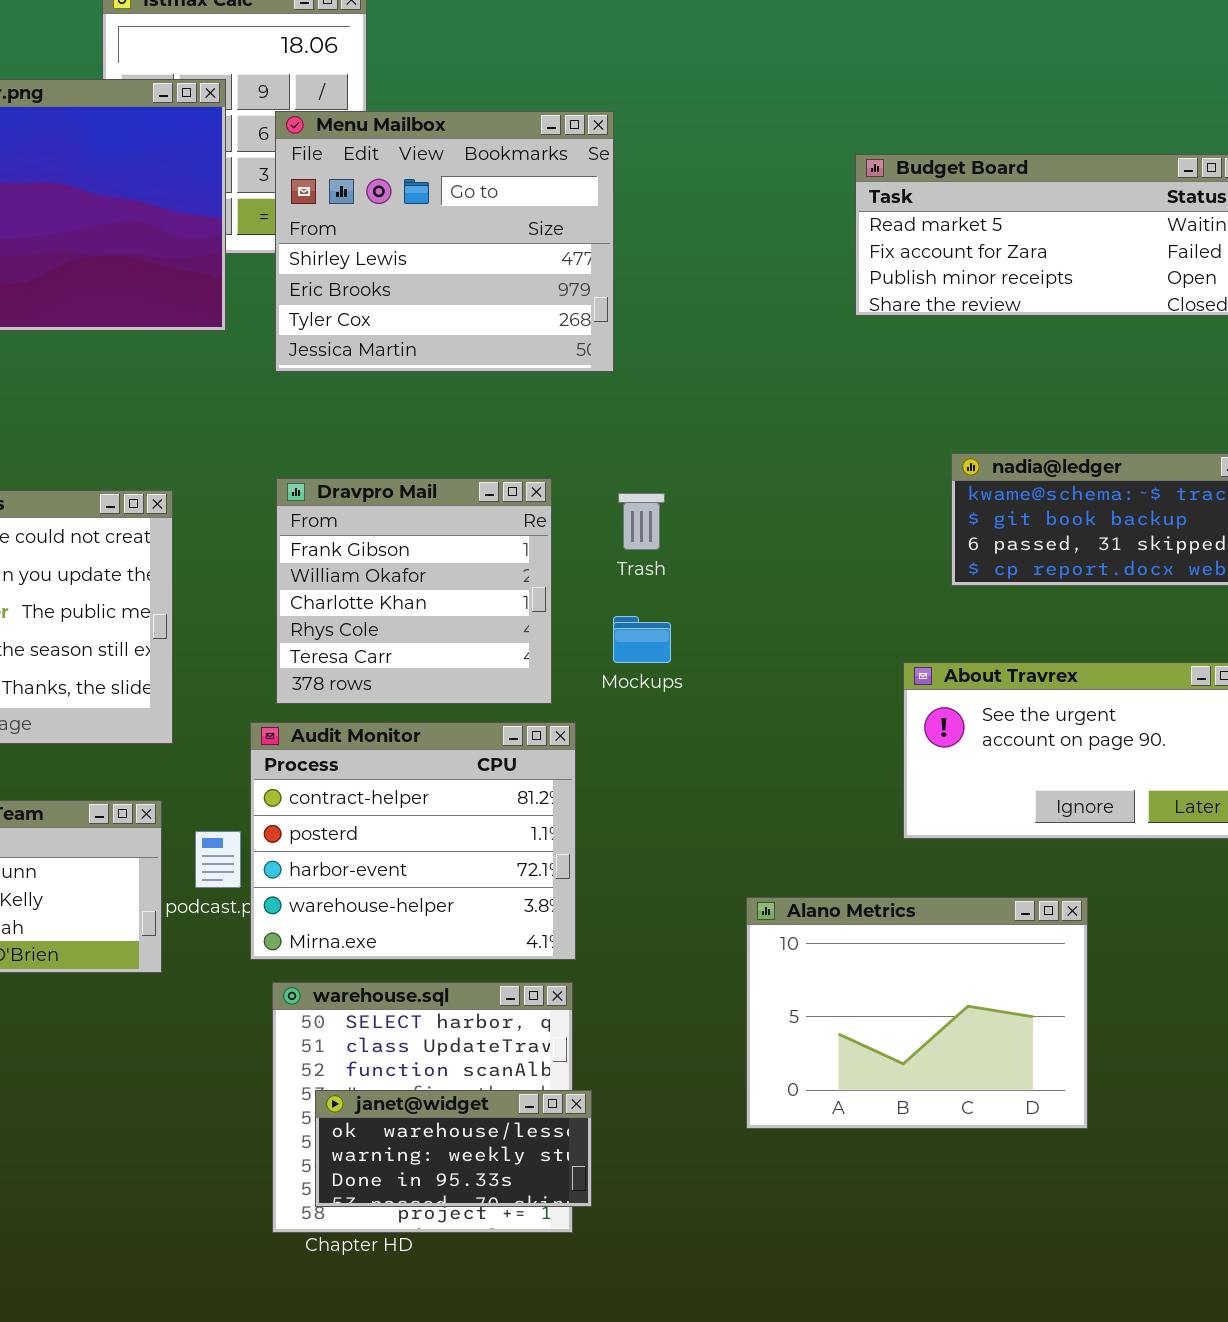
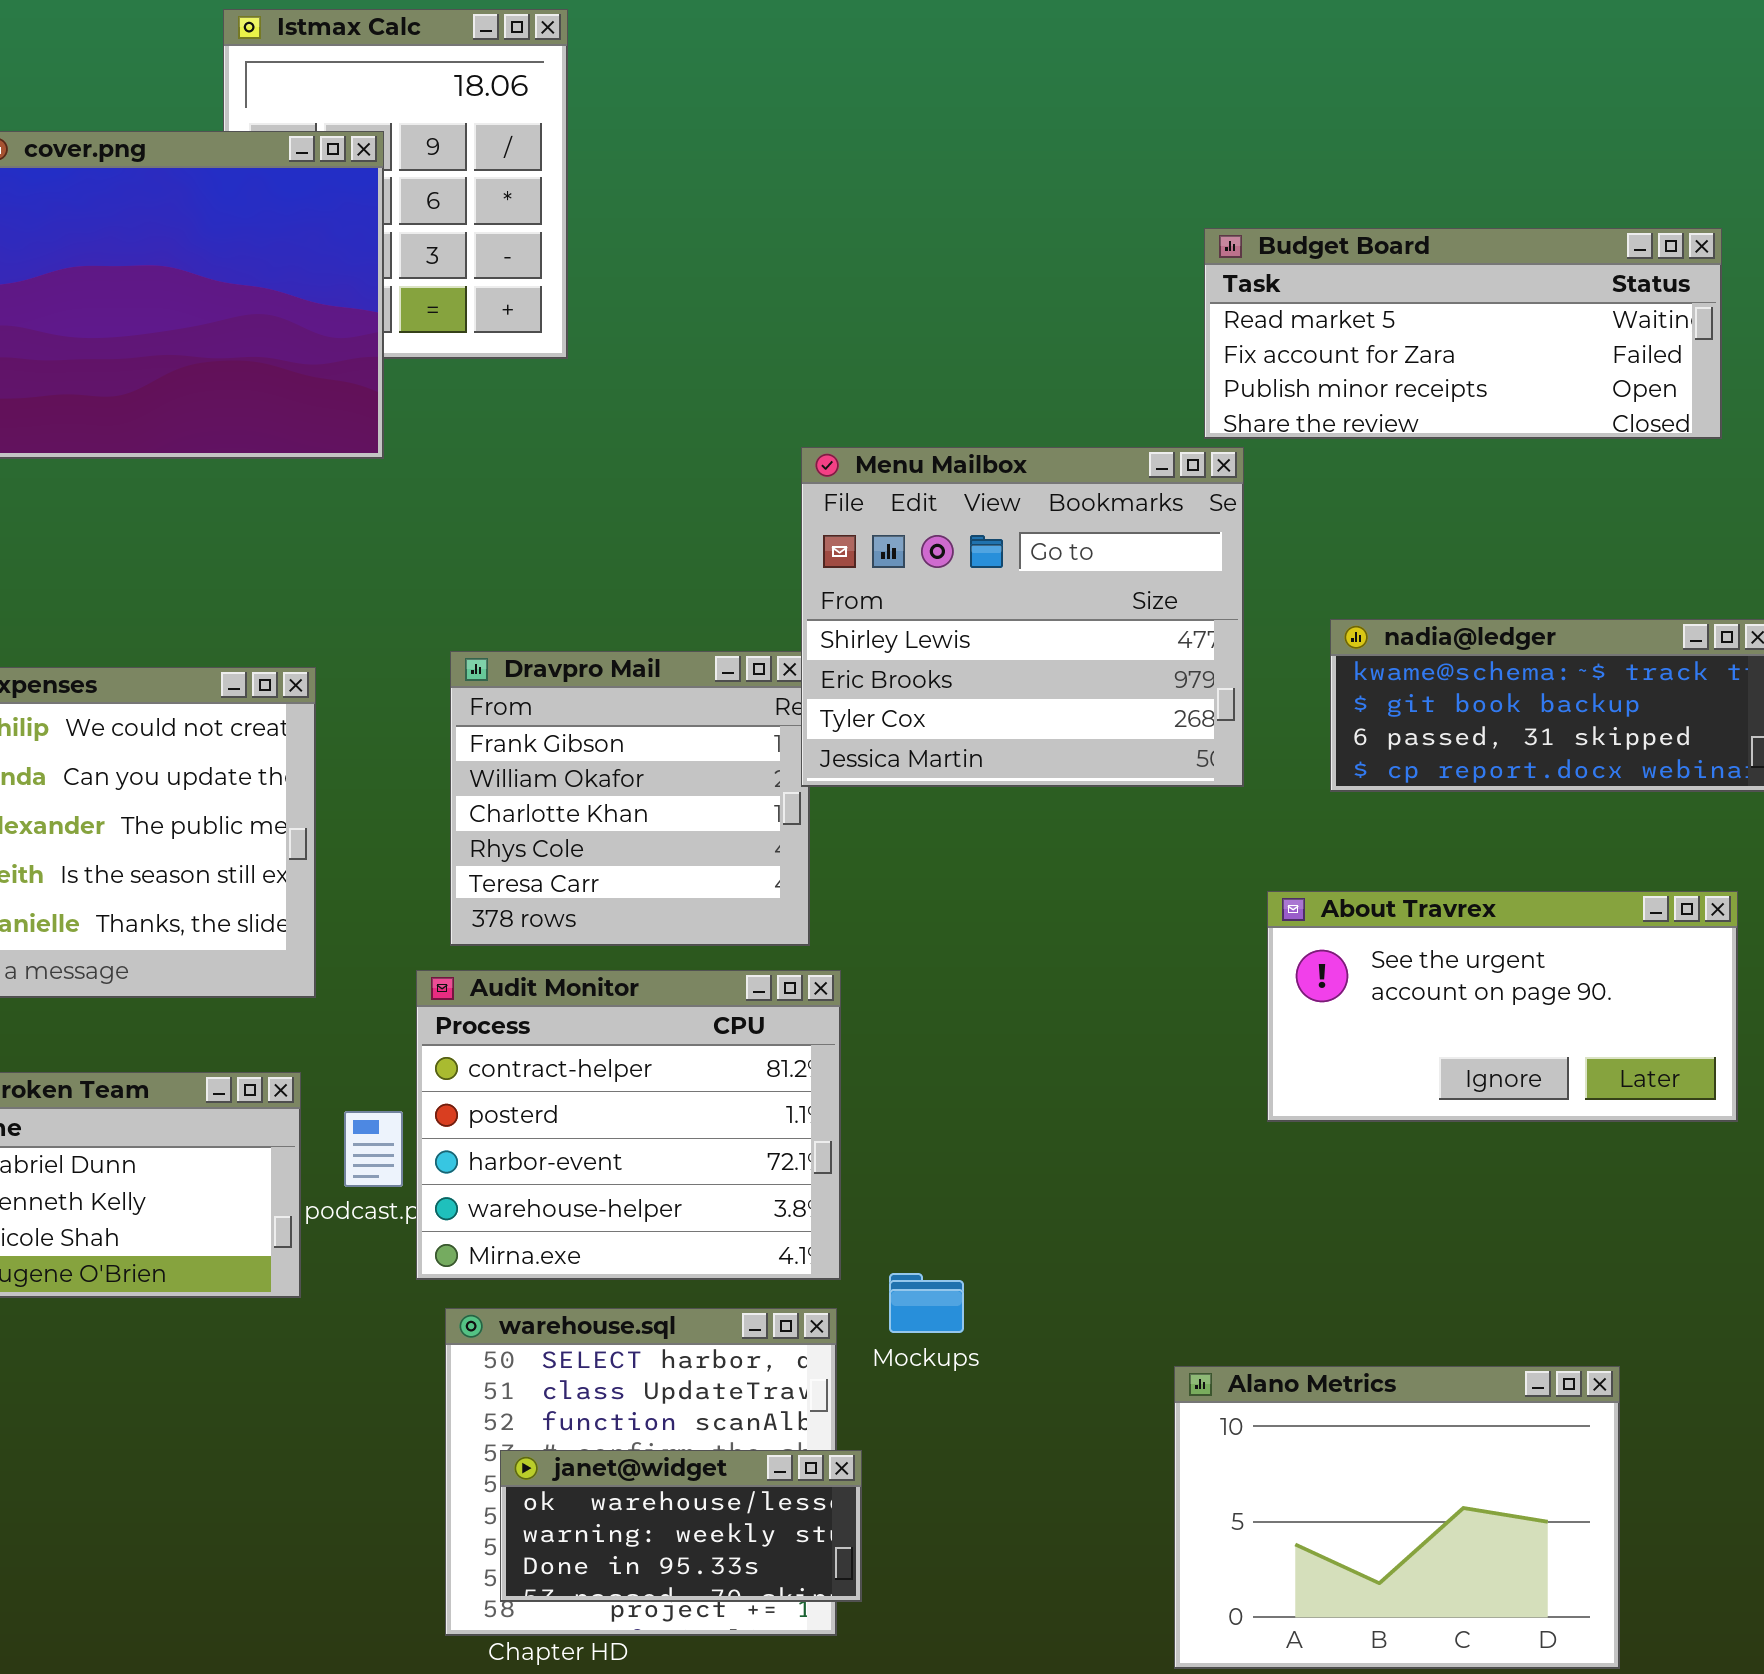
Menu Mailbox: [275,111,614,372] -> [801,447,1244,787], moved
Mockups: [613,616,671,663] -> [889,1273,964,1333], moved
Alano Metrics: [746,897,1088,1129] -> [1174,1366,1620,1669], moved

